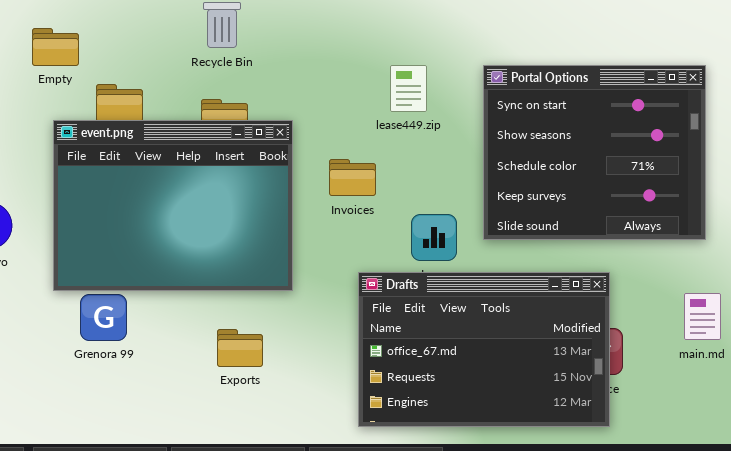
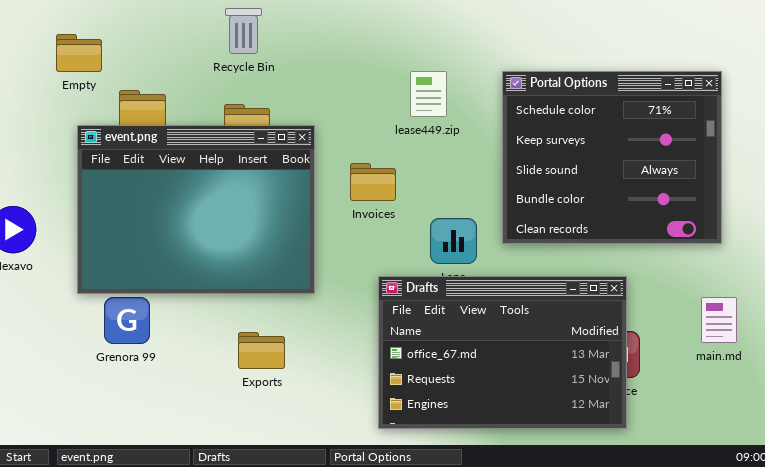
Portal Options: [483,65,706,240] -> [502,71,722,244], scrolled down 2 rows

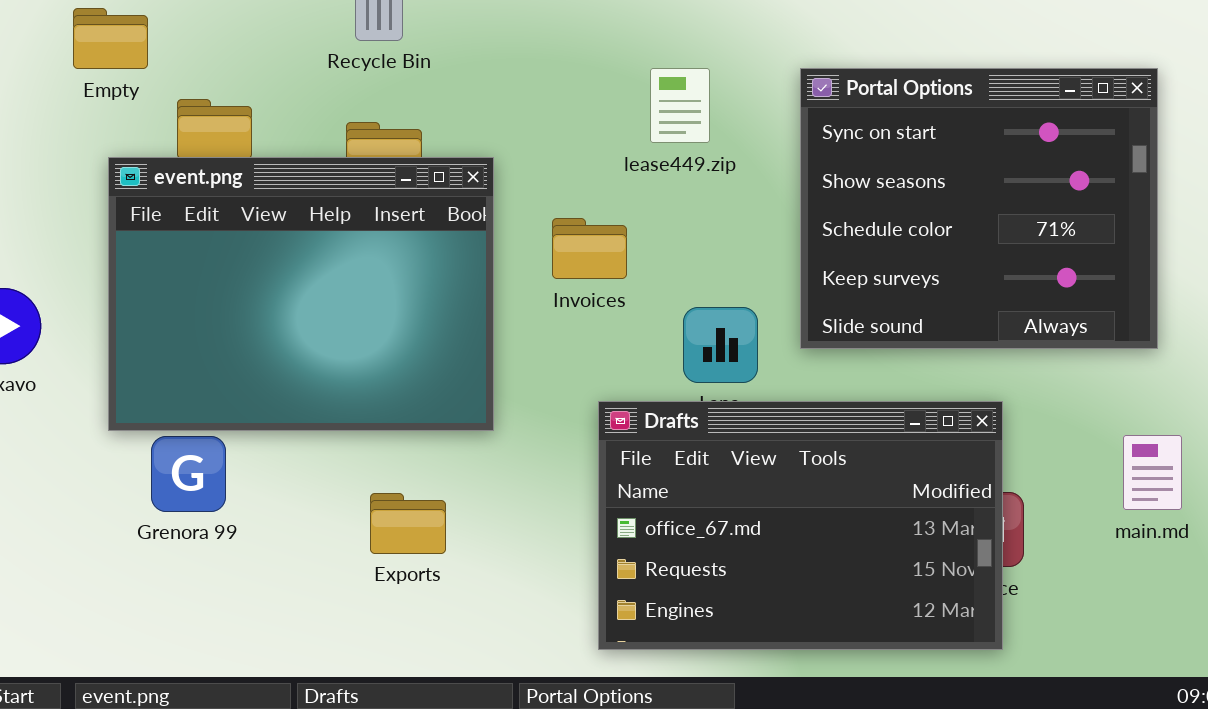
Portal Options: [502,71,722,244] -> [800,68,1158,349], scrolled up 2 rows

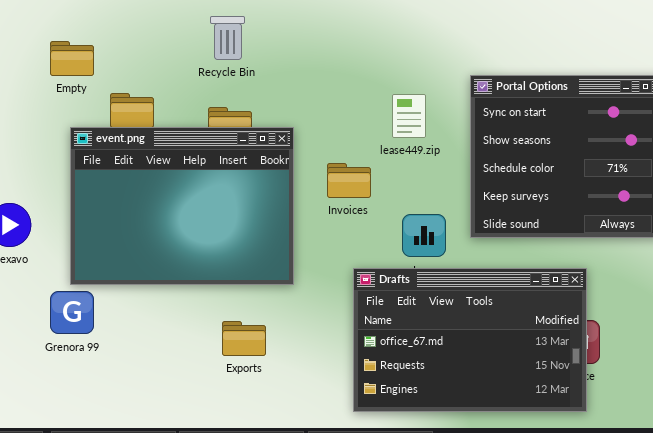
lease449.zip: [650,68,710,143] -> [392,94,426,138], moved
Grenora 99: [151,436,226,512] -> [50,291,94,334], moved

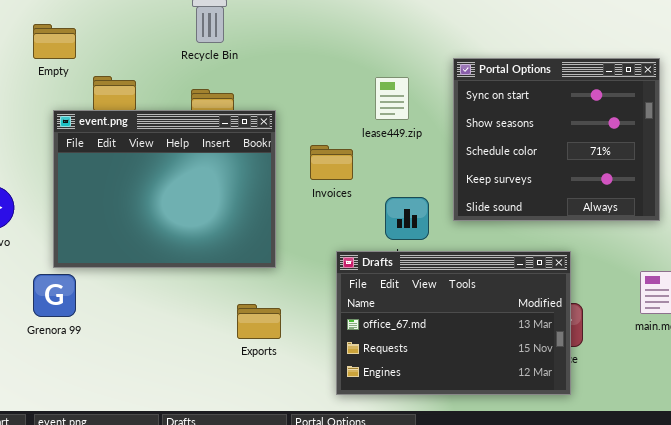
Exports: [222,321,266,356] -> [237,304,281,339], moved

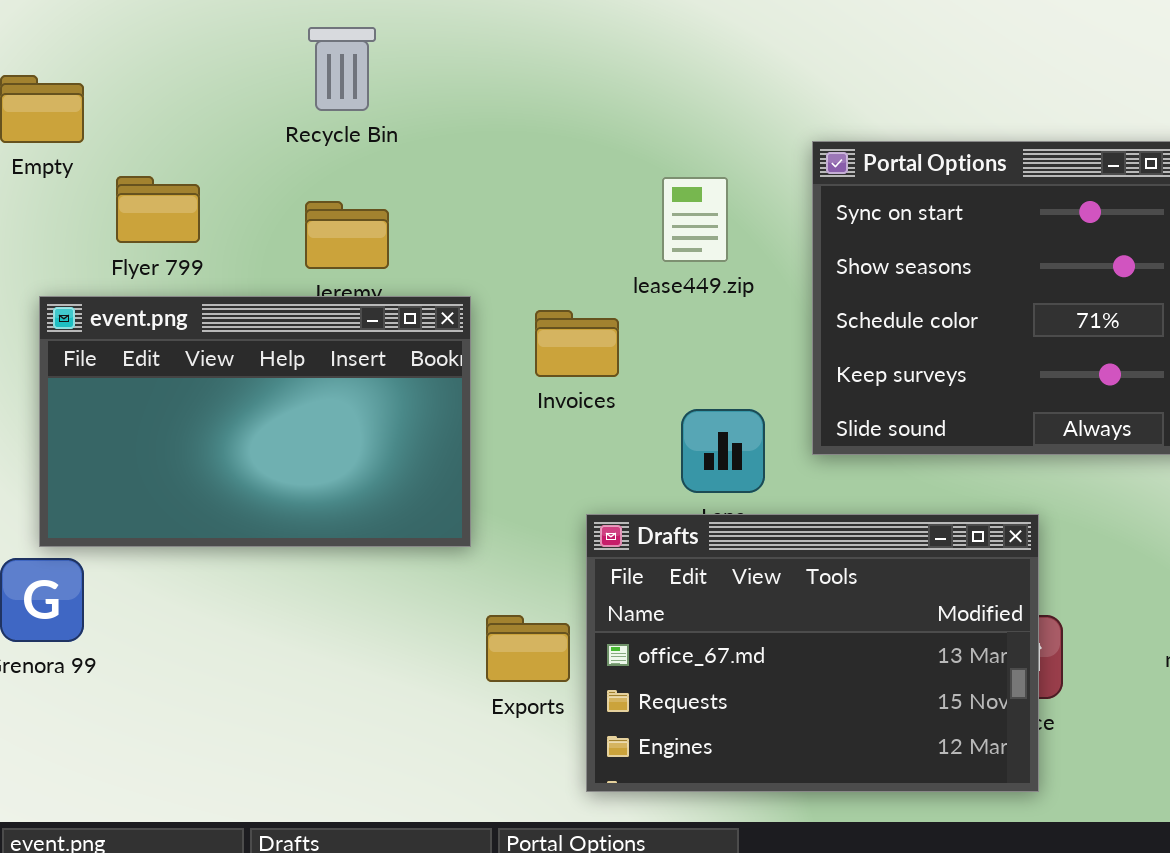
event.png: [53,110,276,268] -> [39,296,471,547], resized
Exports: [237,304,281,339] -> [486,615,570,682], moved

